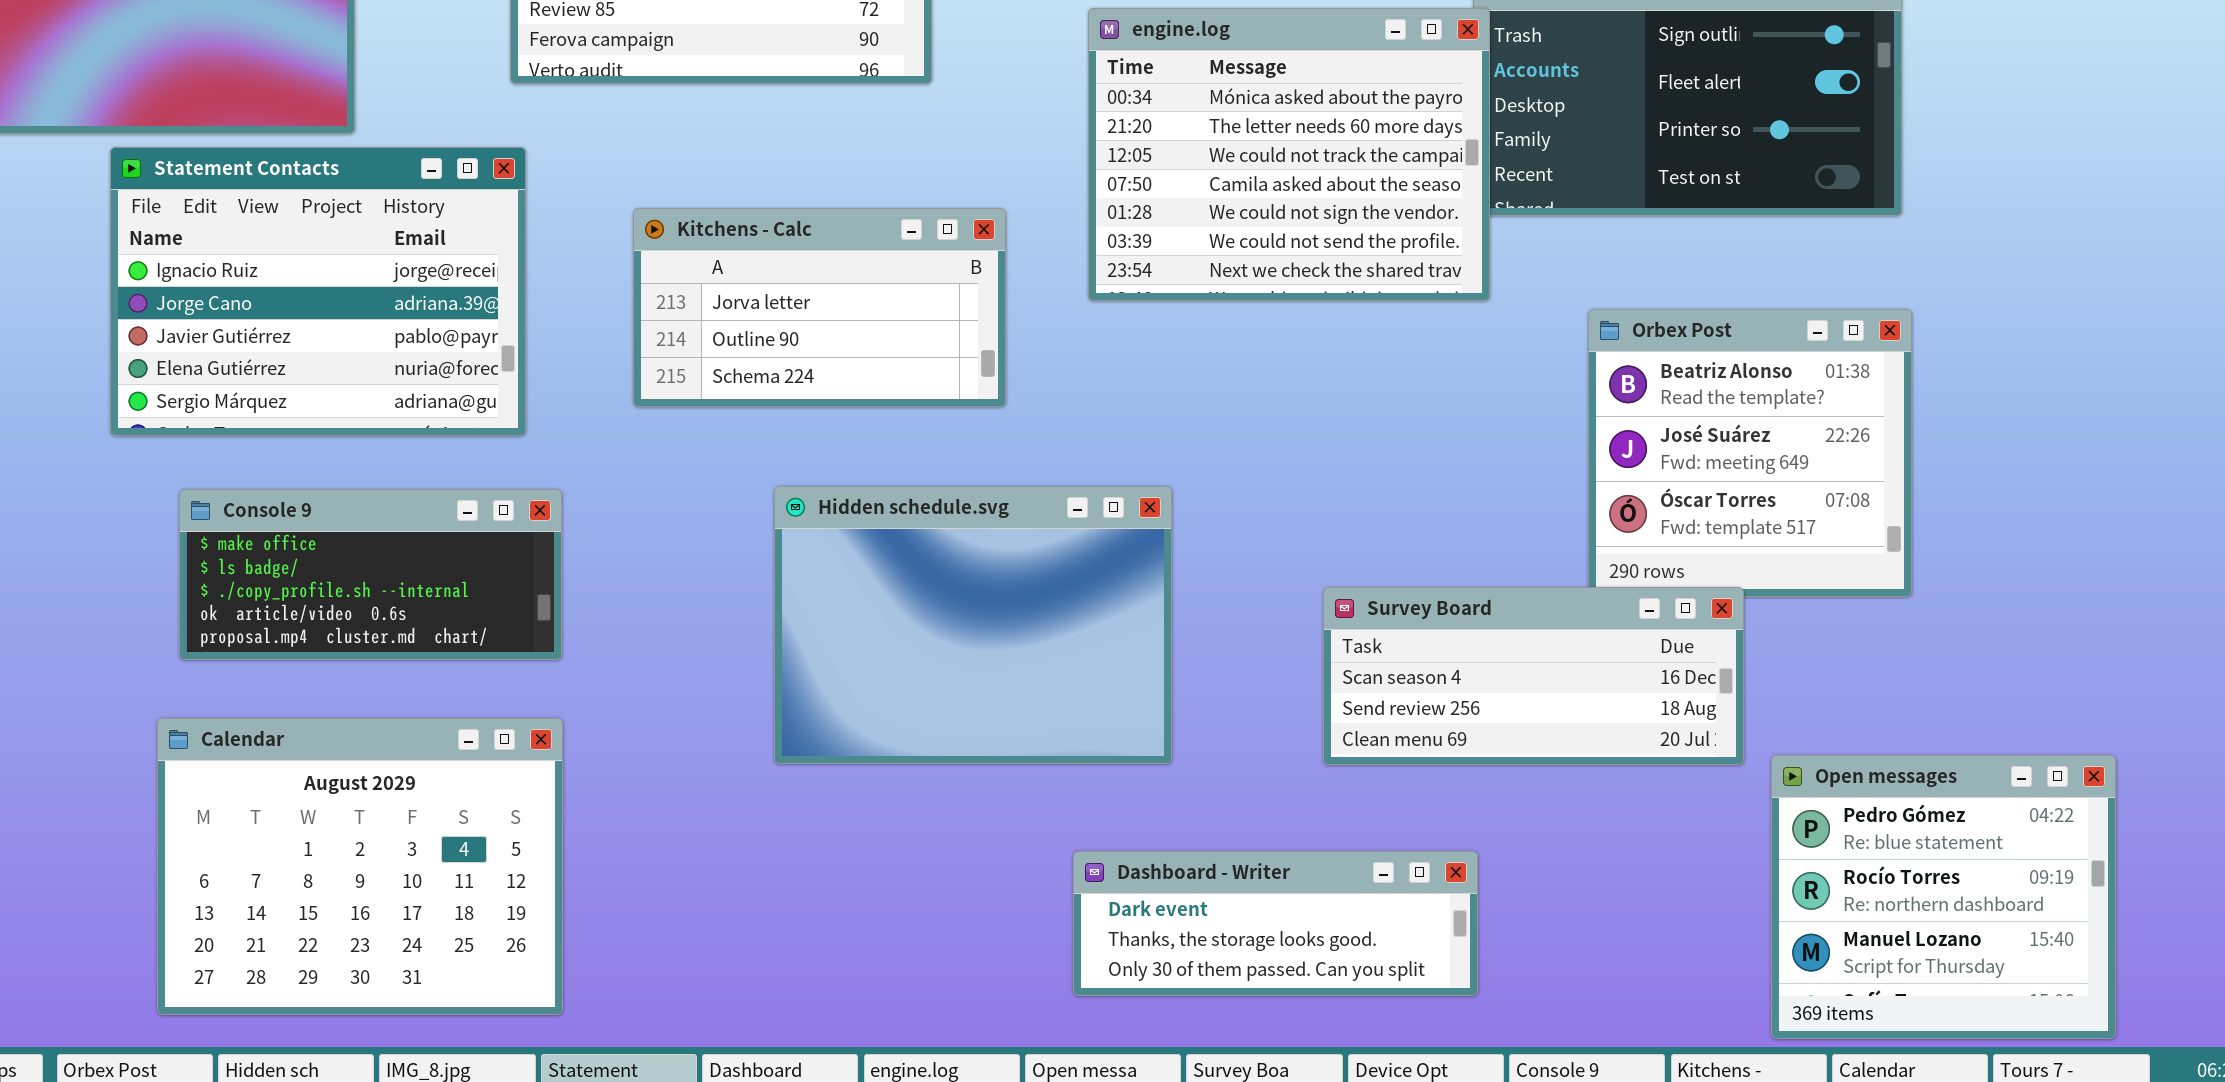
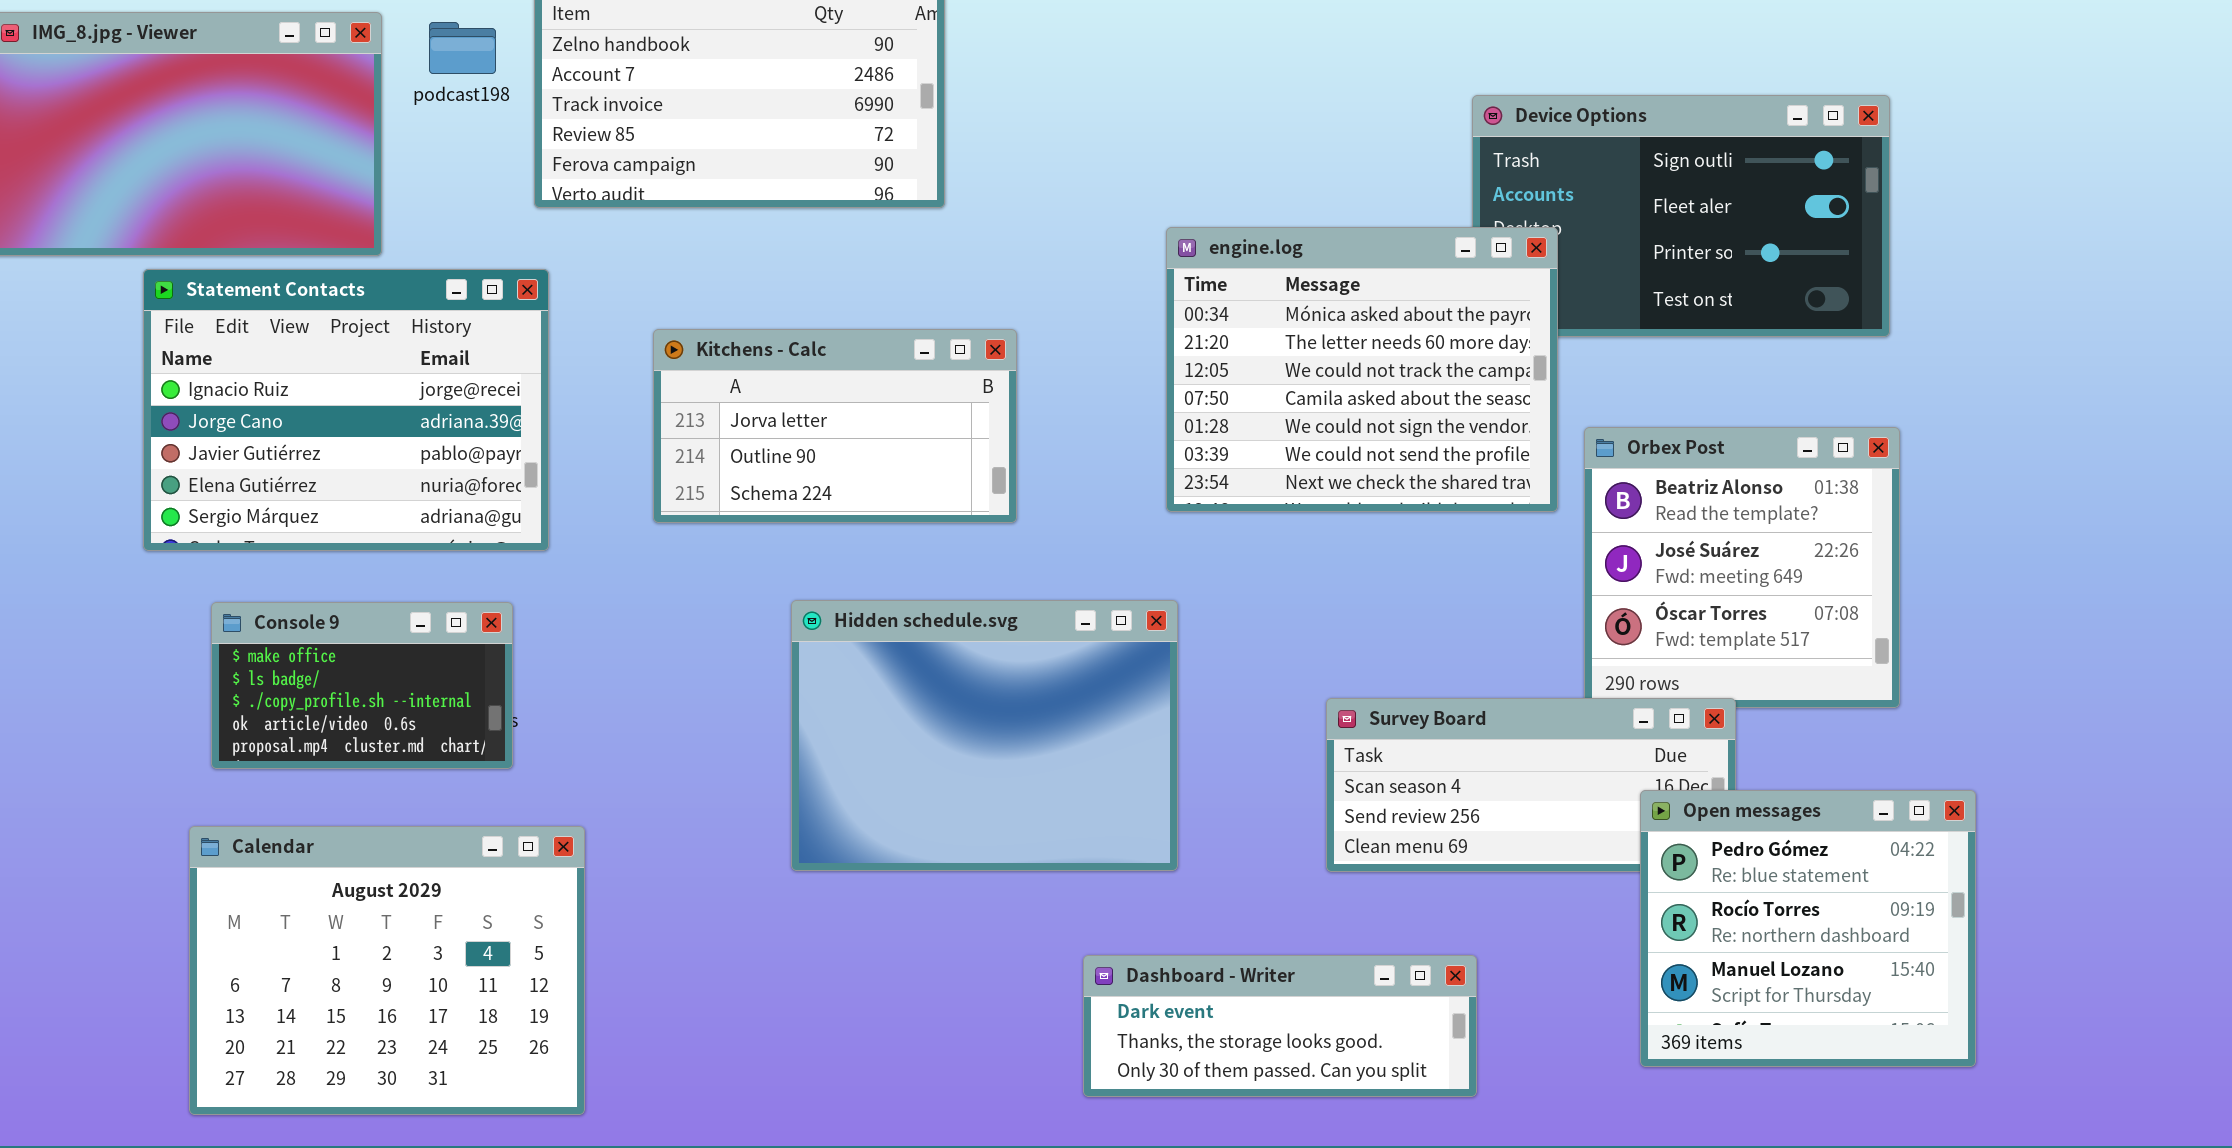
engine.log: [1088,8,1490,301] -> [1166,227,1558,512], moved
Console 9: [179,489,562,660] -> [211,602,513,769], resized
Open messages: [1771,755,2116,1039] -> [1640,790,1976,1067], moved

